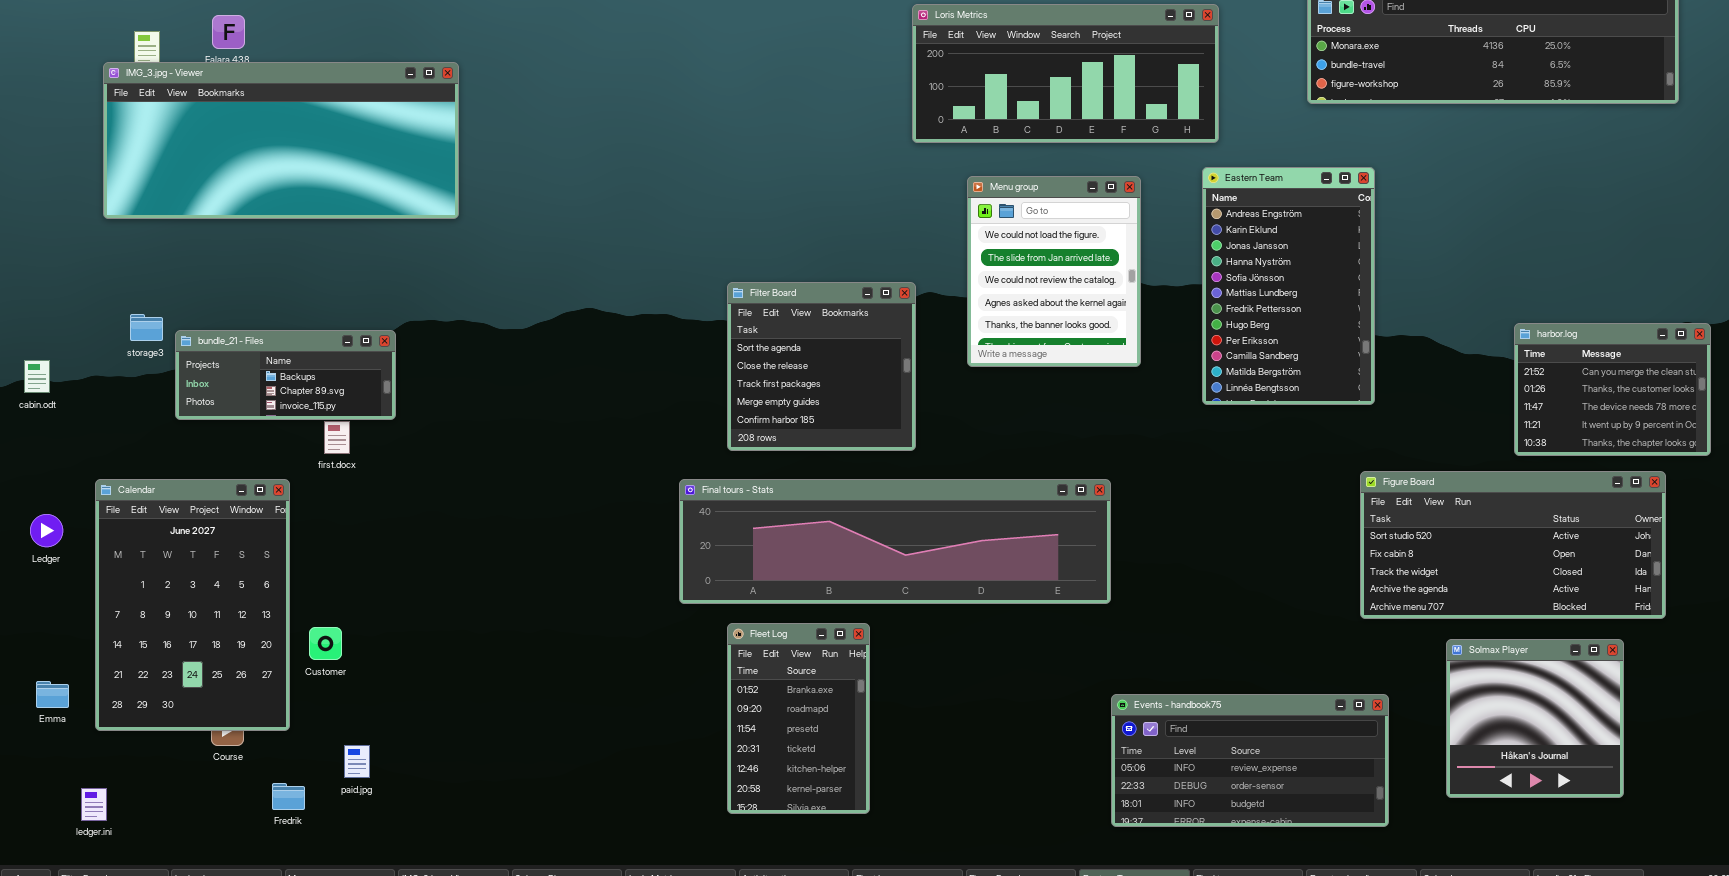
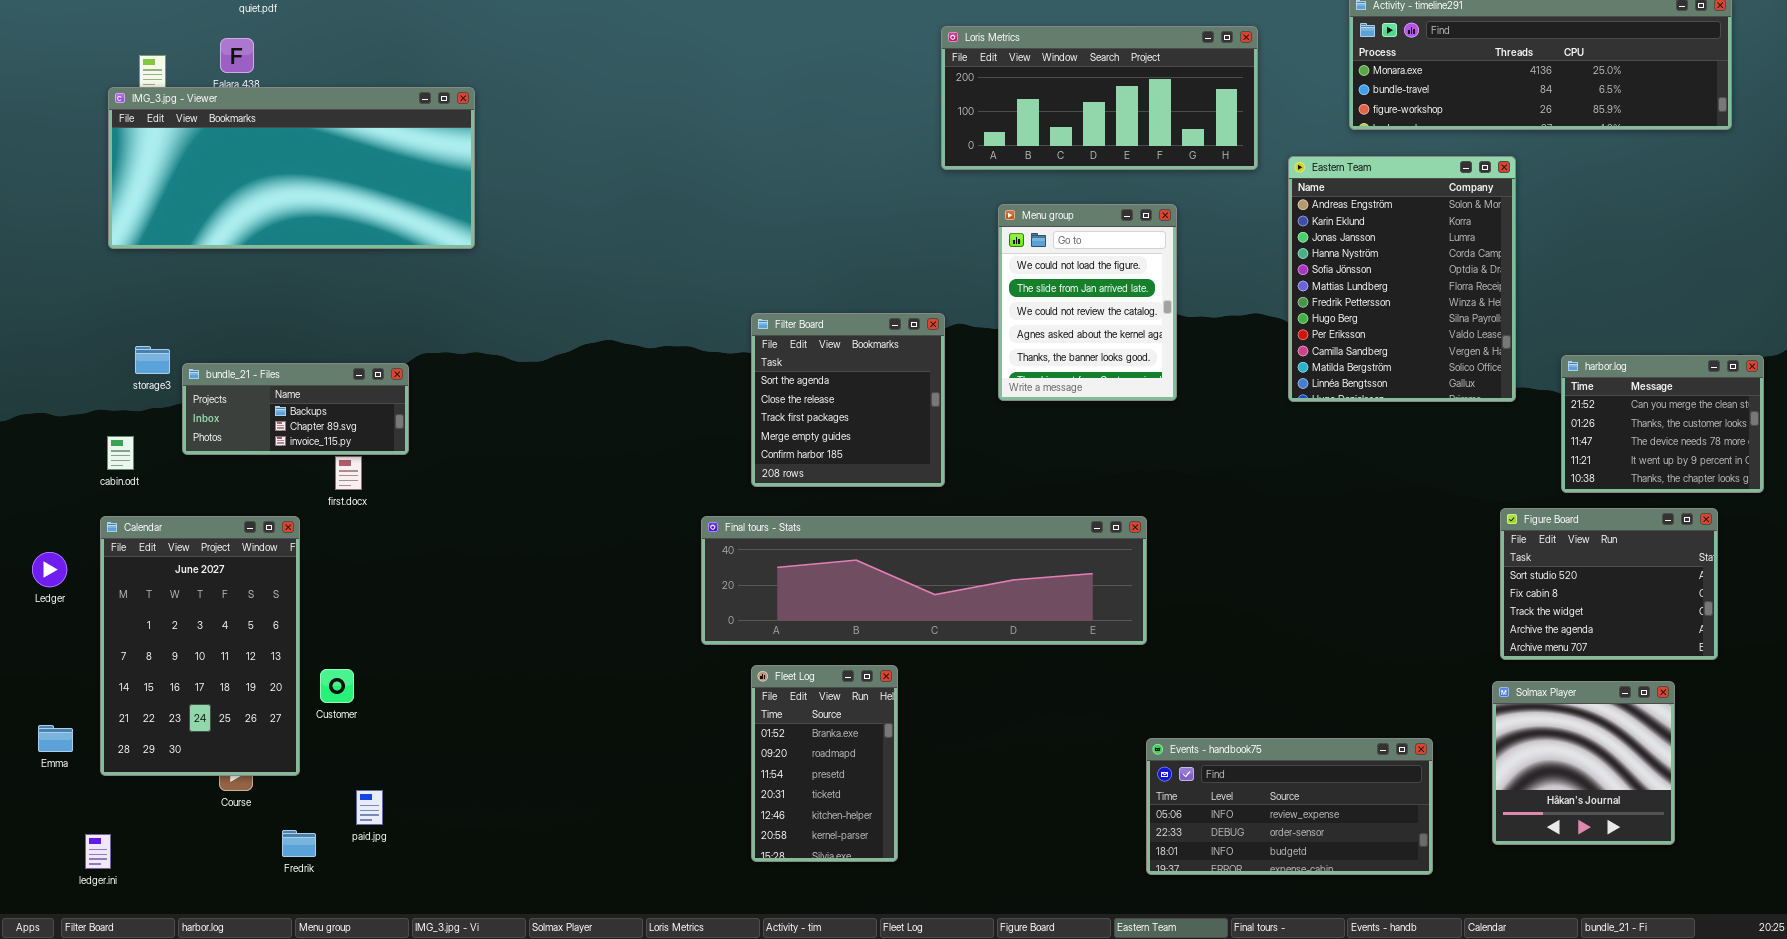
Eastern Team: [1202,167,1375,405] -> [1288,156,1516,402], moved, resized
cabin.odt: [24,360,50,393] -> [107,436,134,470], moved
Figure Board: [1360,471,1666,619] -> [1500,508,1718,660], resized

